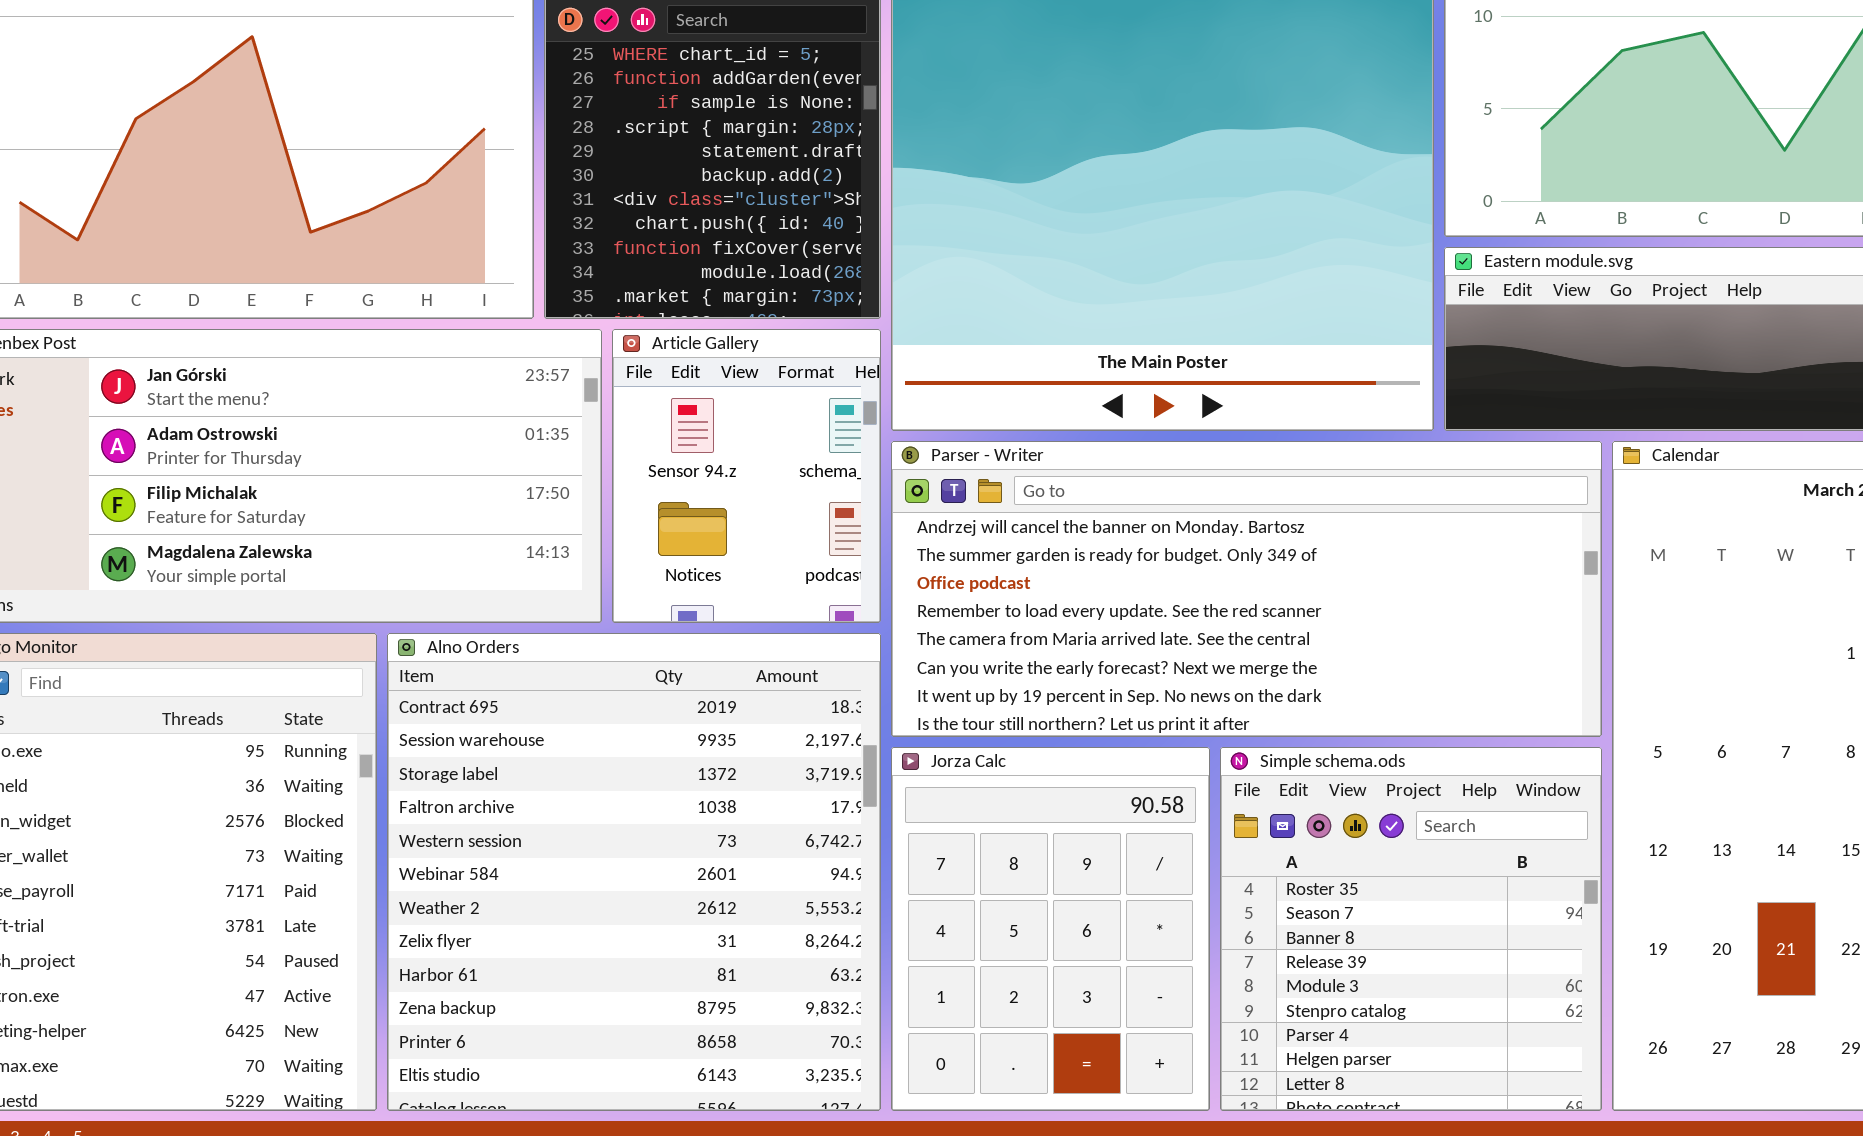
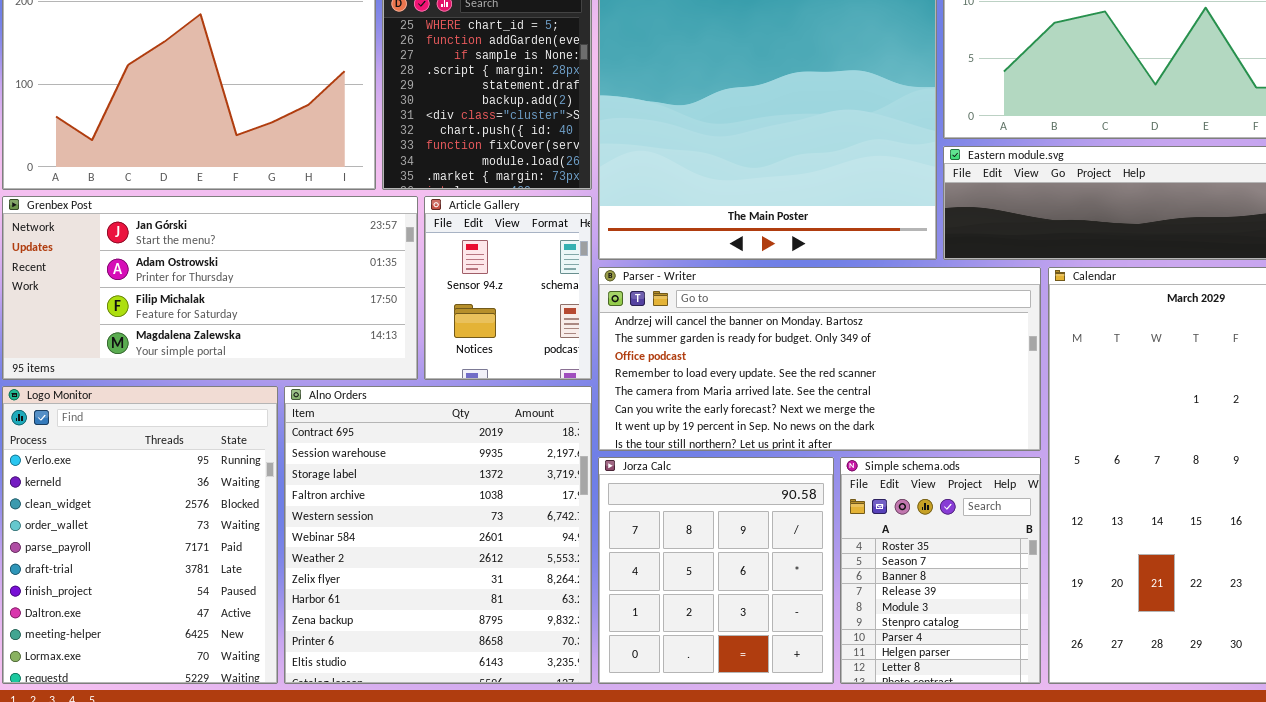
Jorza Calc: [891,747,1210,1111] -> [598,457,834,684], resized
Simple schema.ods: [1220,747,1602,1111] -> [840,457,1041,684], resized

